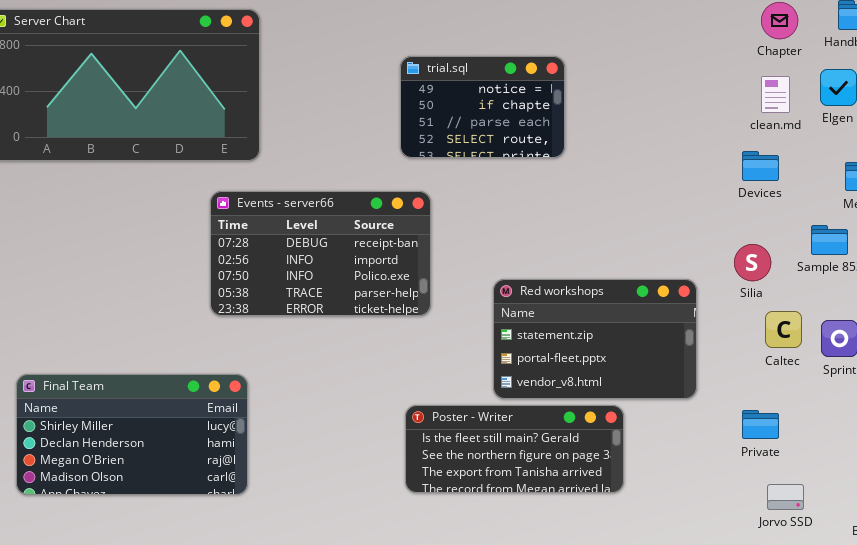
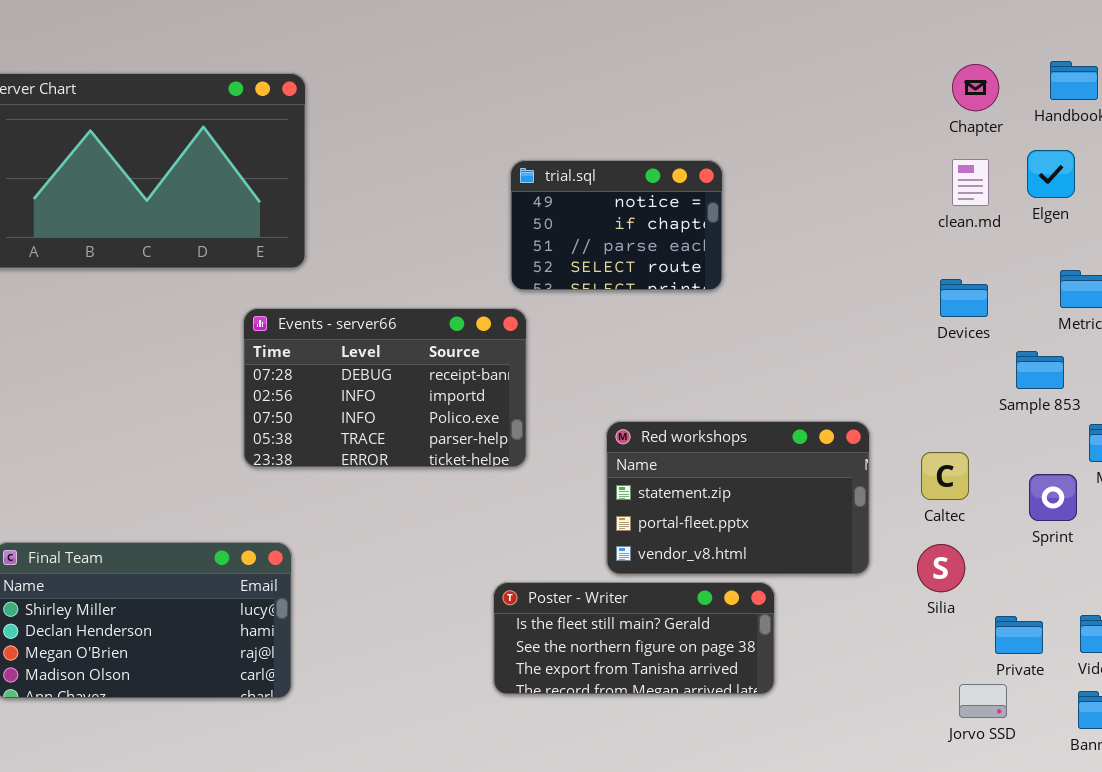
trial.sql: [400,56,565,158] -> [510,160,723,291], moved
Devices: [742,151,779,181] -> [940,279,988,317], moved
Silia: [734,244,771,281] -> [917,544,965,592], moved
Caltec: [765,311,802,348] -> [921,452,969,500], moved
Private: [742,410,779,439] -> [995,616,1043,654], moved

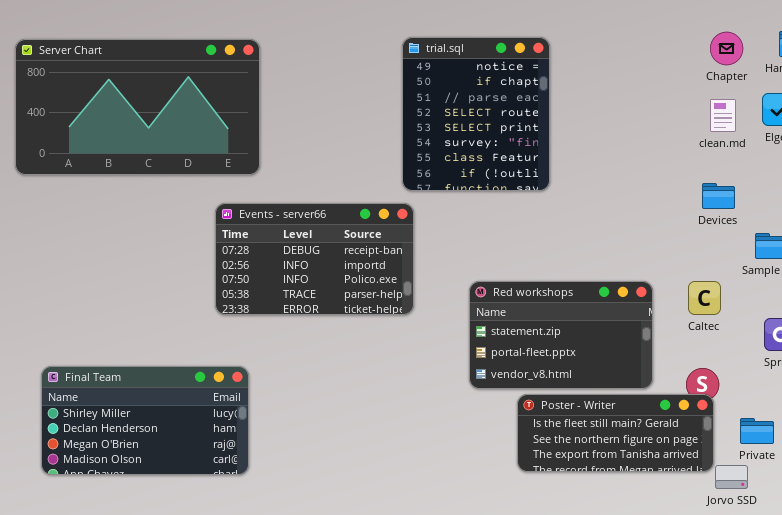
trial.sql: [510,160,723,291] -> [402,37,550,191], resized
Caltec: [921,452,969,500] -> [688,281,721,315], moved
Poster - Writer: [493,582,775,695] -> [517,394,714,472], moved

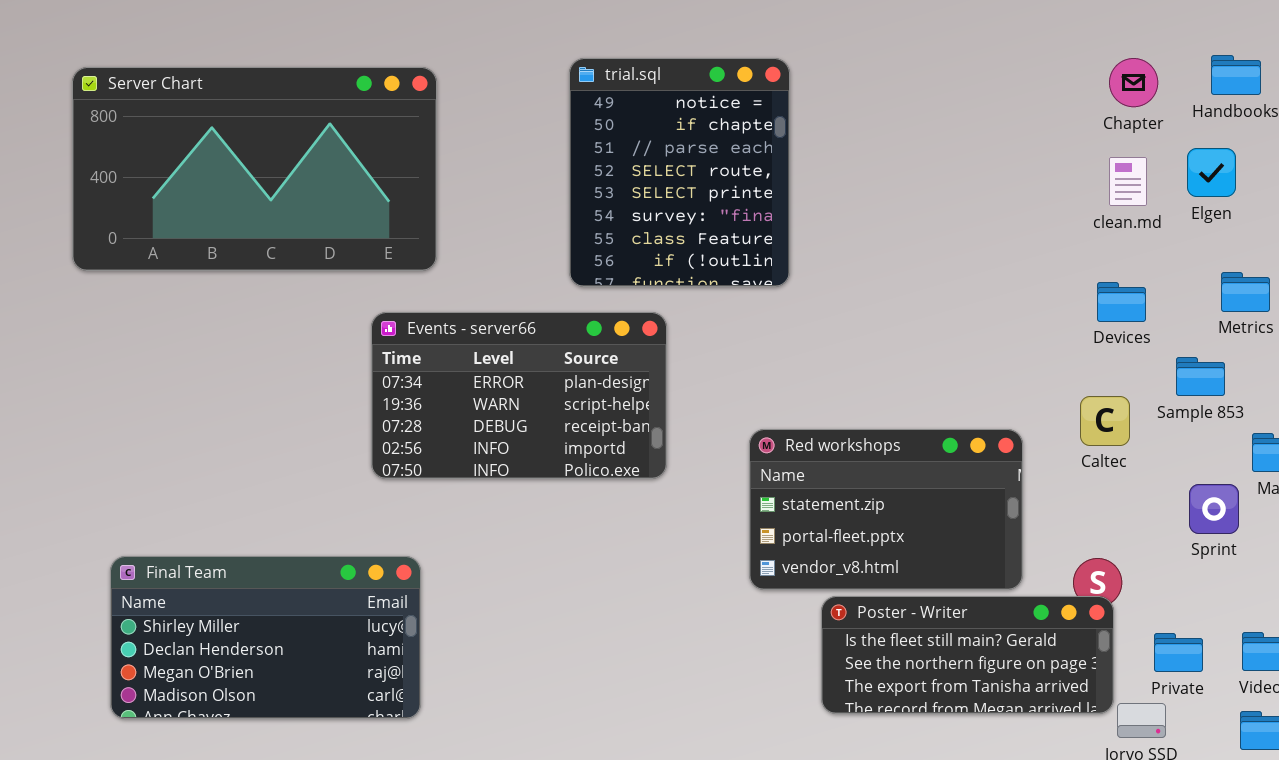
trial.sql: [402,37,550,191] -> [569,58,790,287], moved
Events - server66: [215,203,414,315] -> [371,312,667,479], scrolled up 2 rows
Caltec: [688,281,721,315] -> [1080,396,1130,446], moved

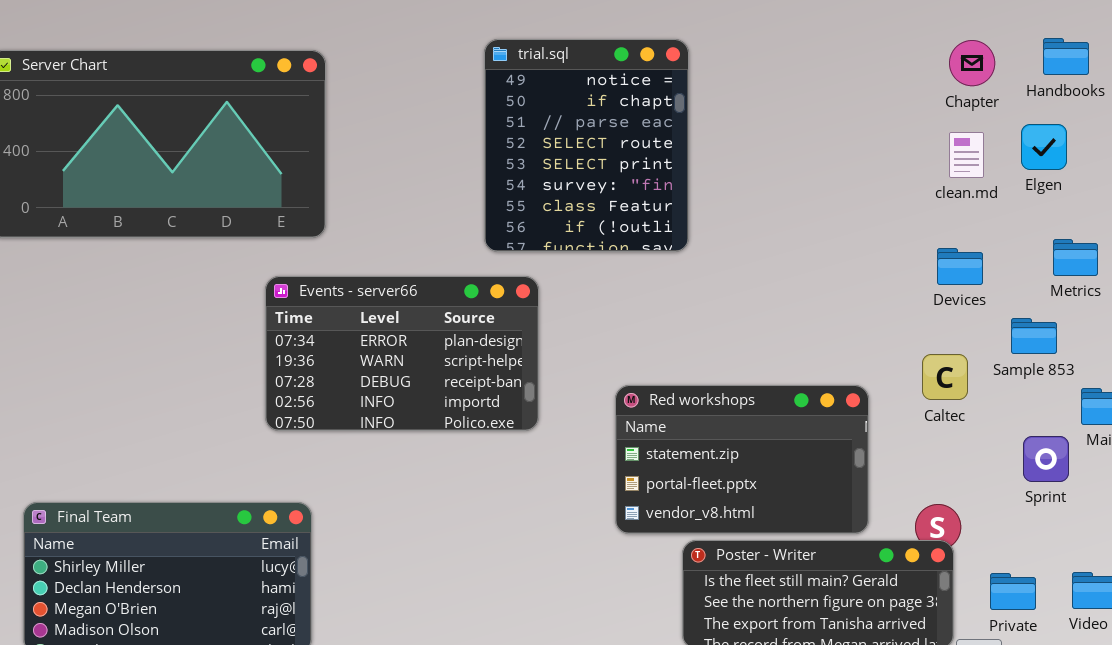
trial.sql: [569,58,790,287] -> [484,39,689,252], moved

